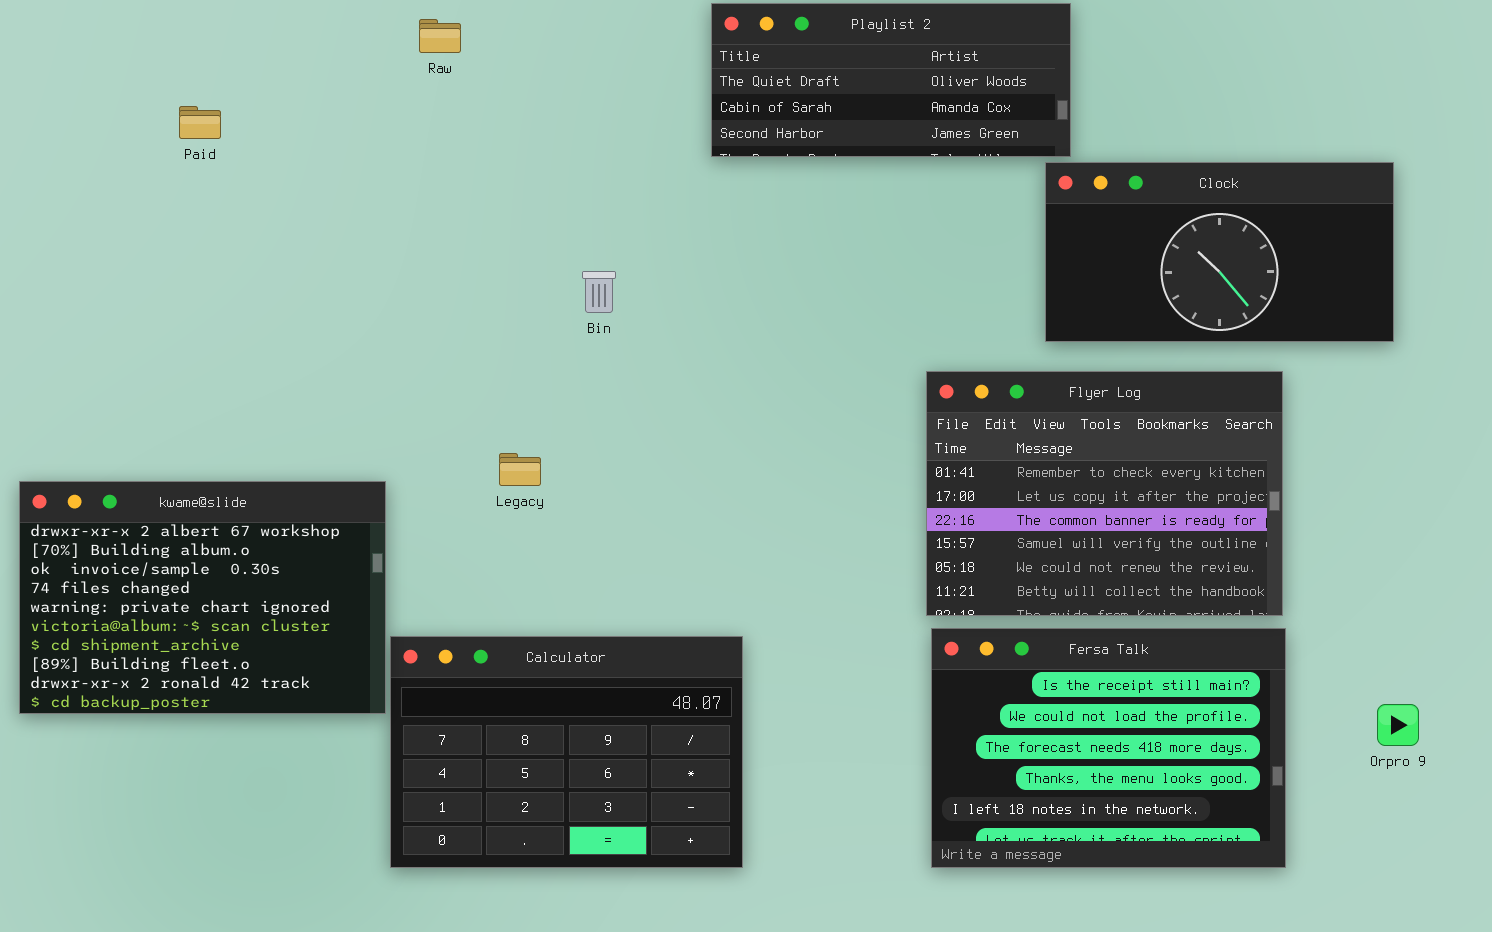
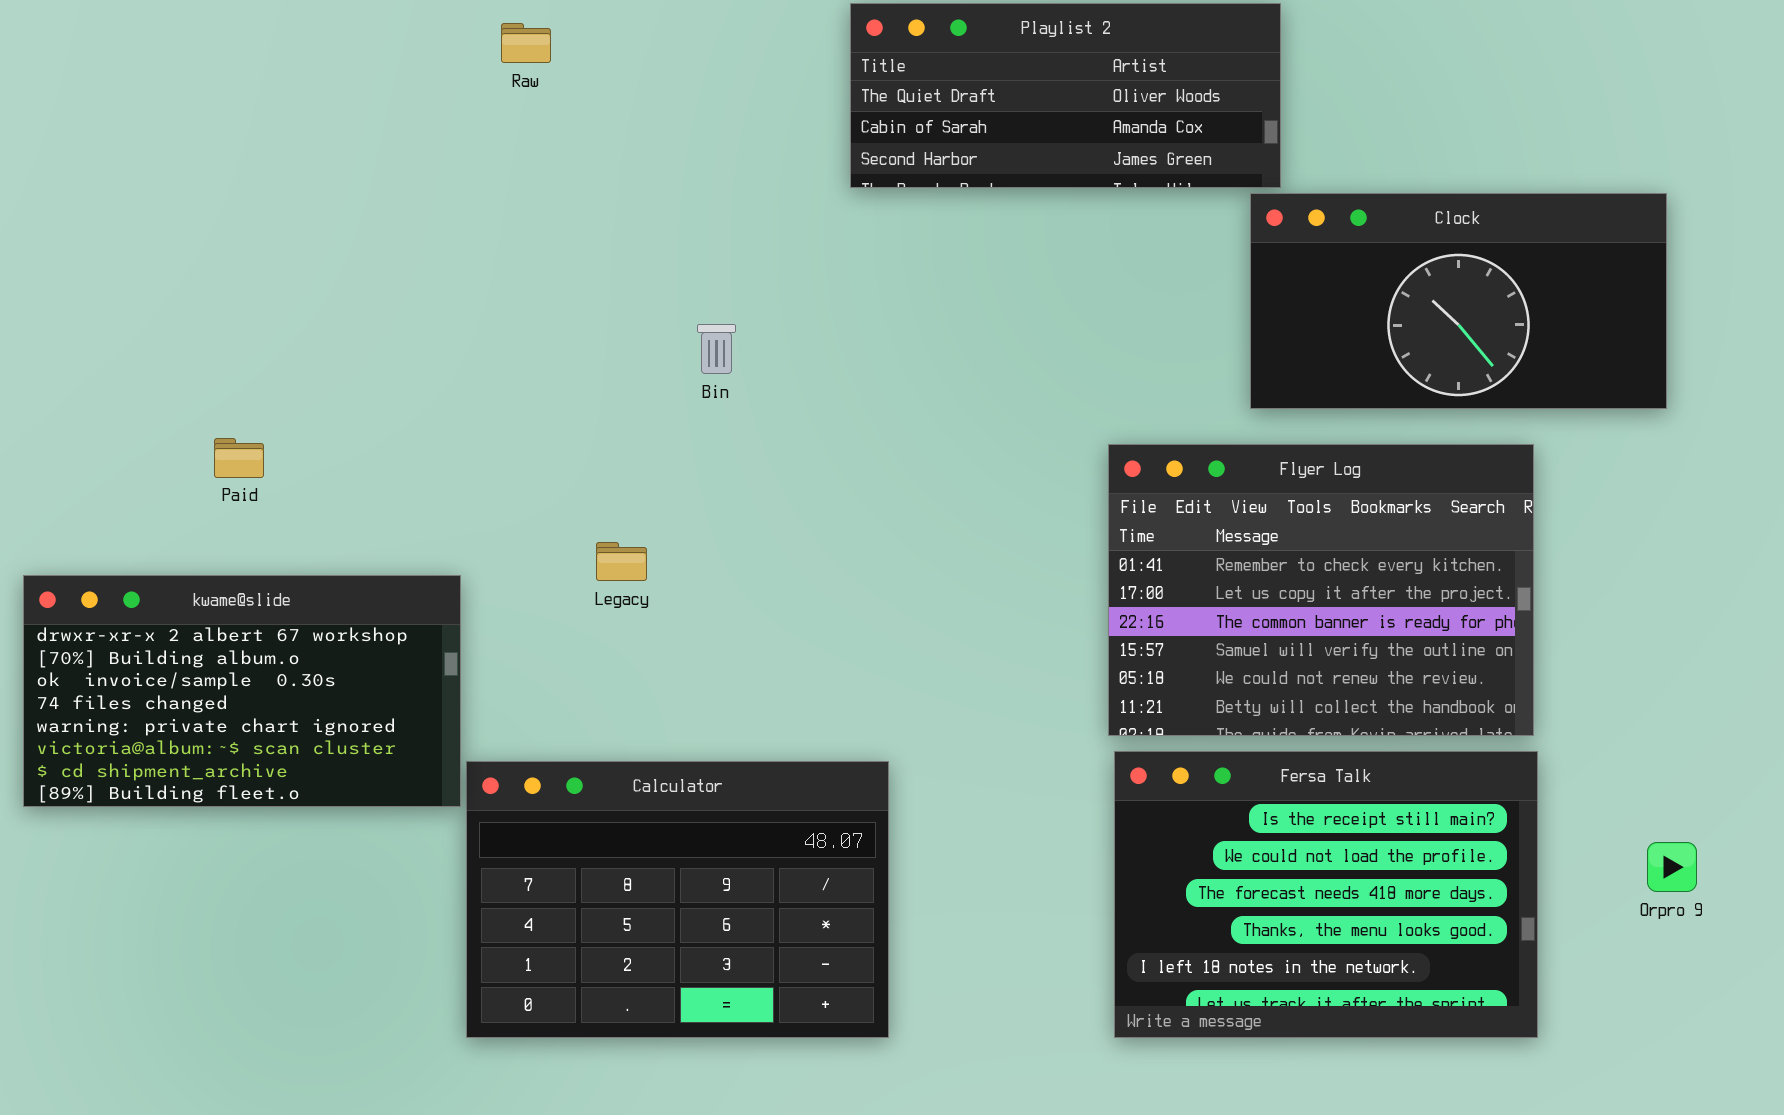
Paid: [179,106,221,139] -> [214,438,264,478], moved
kwame@slide: [19,481,386,714] -> [23,575,461,807], resized

